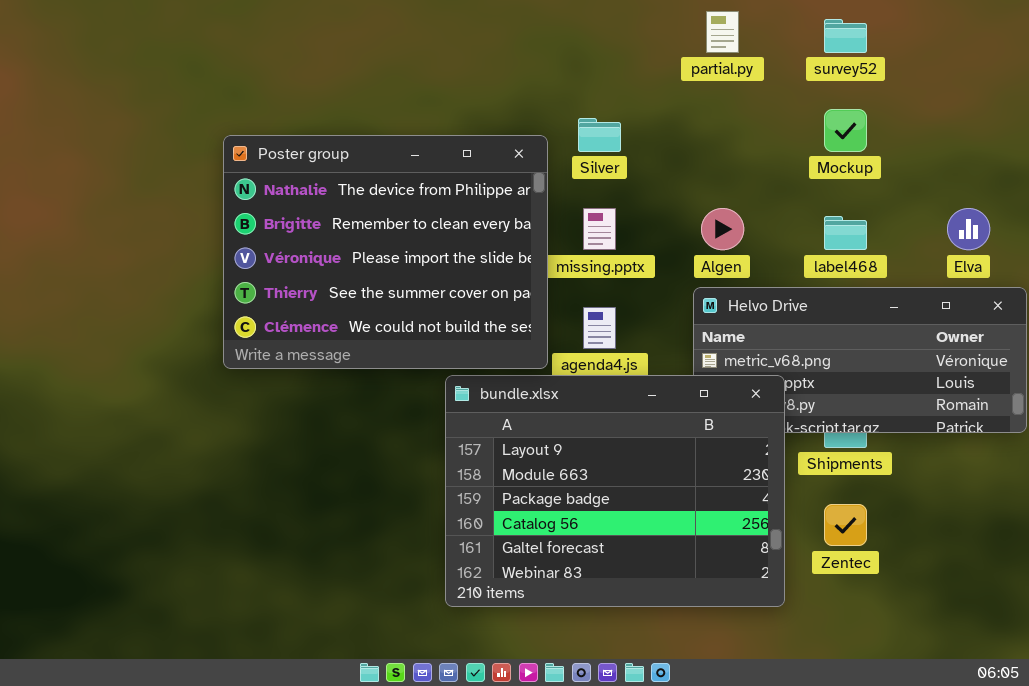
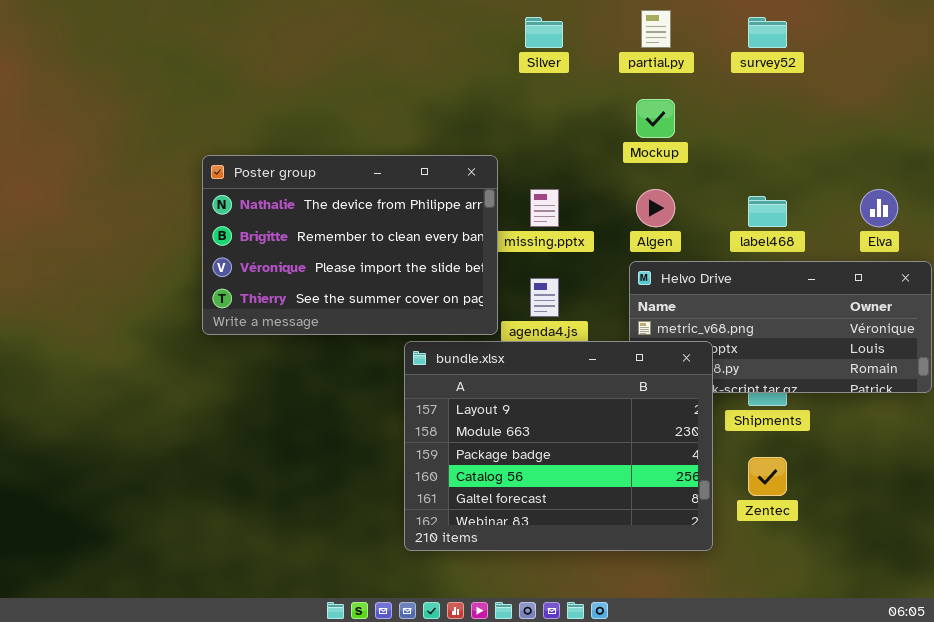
Mockup: [824,109,867,152] -> [636,99,675,138], moved
Silver: [578,118,621,152] -> [525,17,563,48], moved
Poster group: [223,135,548,369] -> [202,155,498,335], resized

